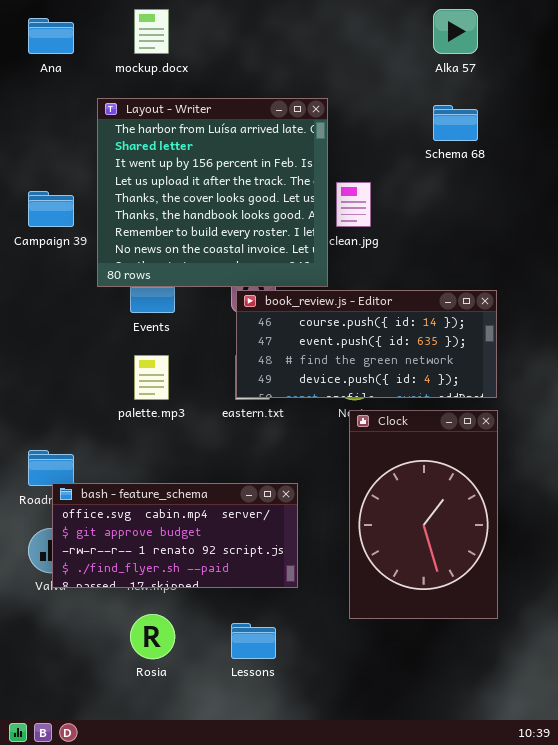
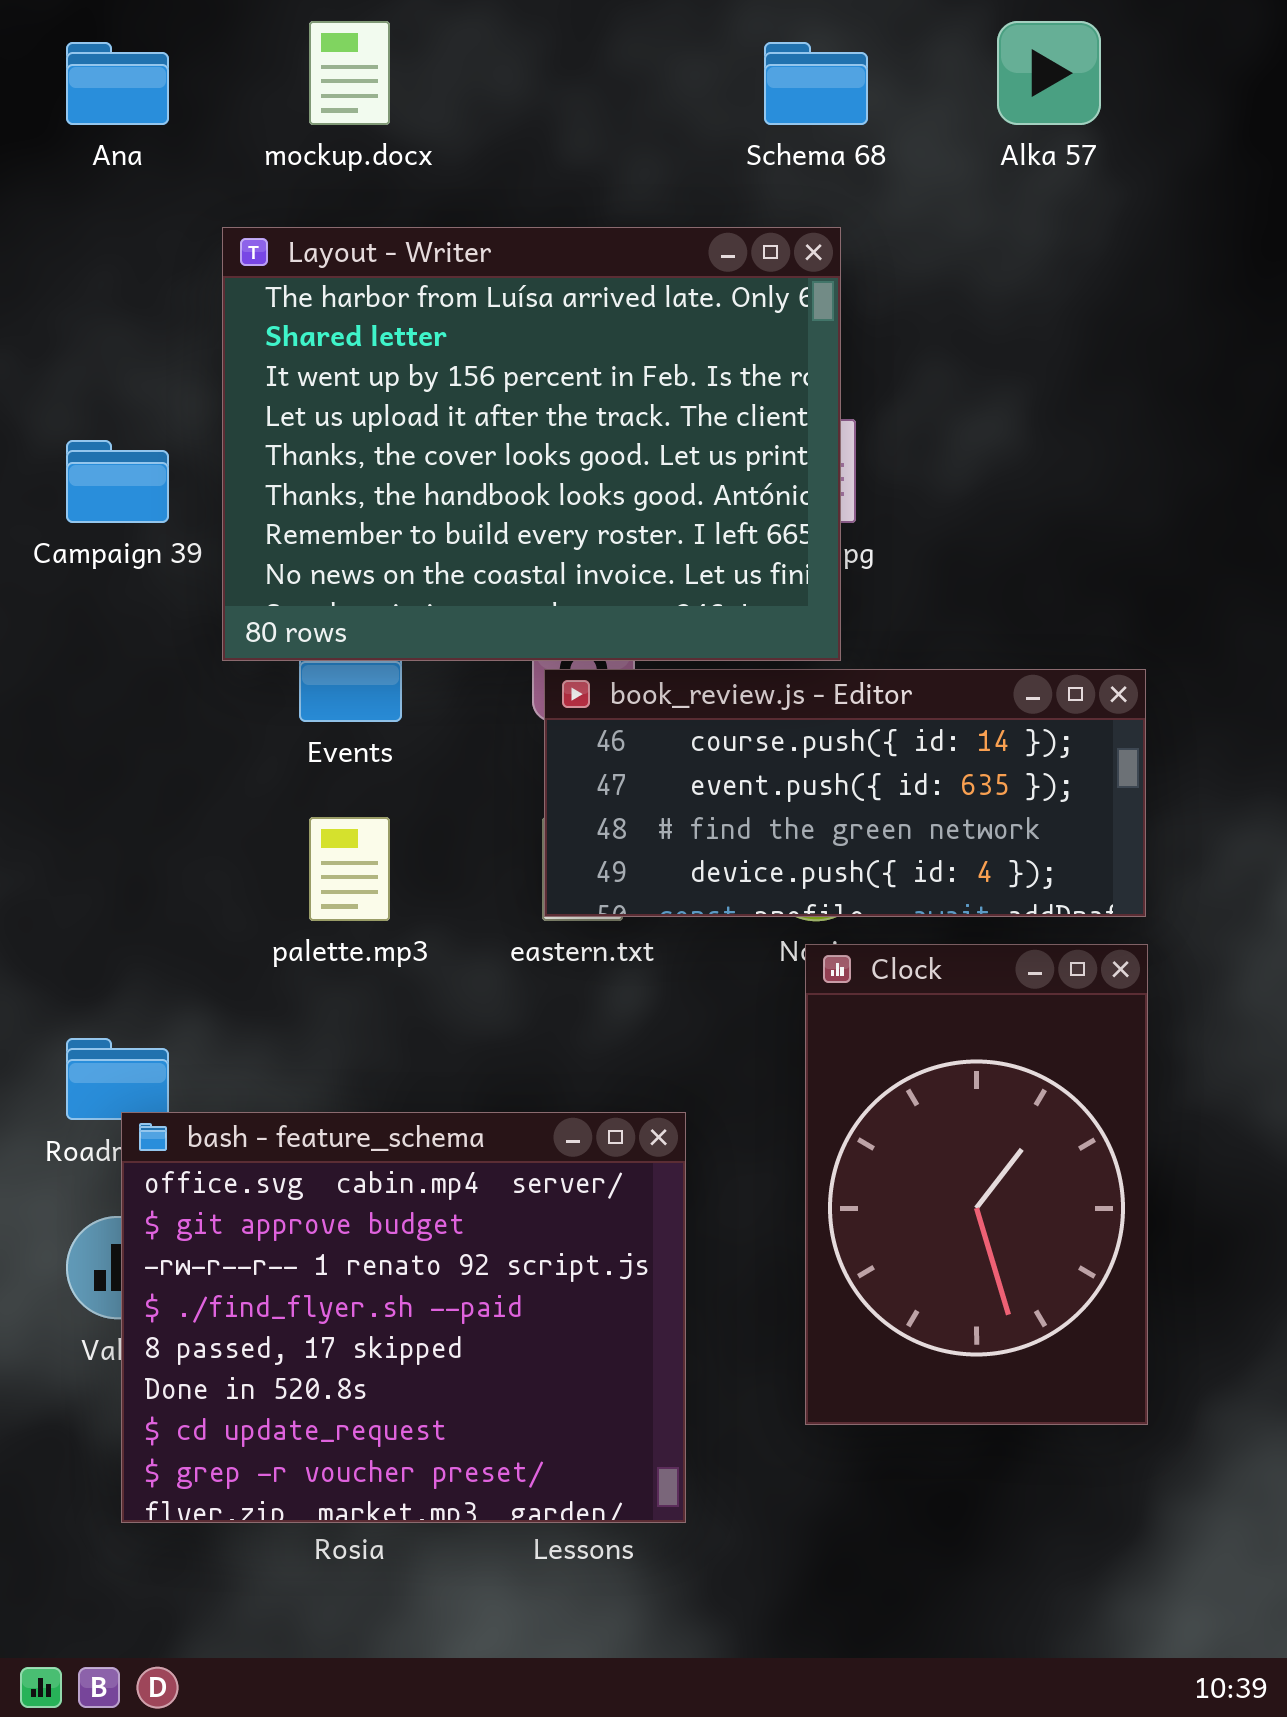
Layout - Writer: [97,98,328,287] -> [222,227,841,661], resized
Schema 68: [433,105,478,141] -> [764,42,868,125], moved
bash - feature_schema: [52,483,298,588] -> [121,1112,686,1523], resized

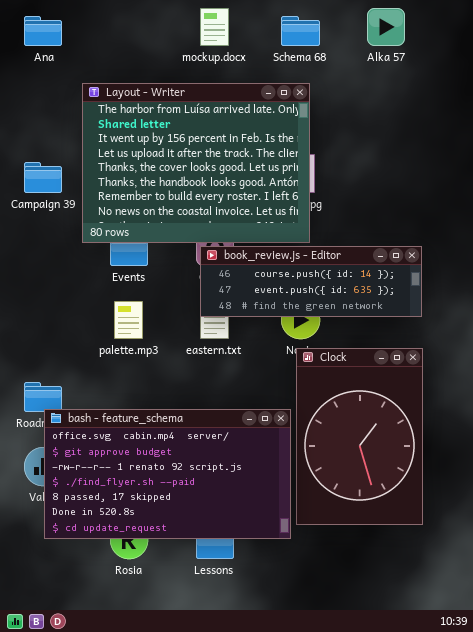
mockup.docx: [309,21,390,125] -> [200,8,229,46], moved
book_review.js - Editor: [544,669,1146,917] -> [200,246,422,317], resized
bash - feature_schema: [121,1112,686,1523] -> [44,409,291,539], resized

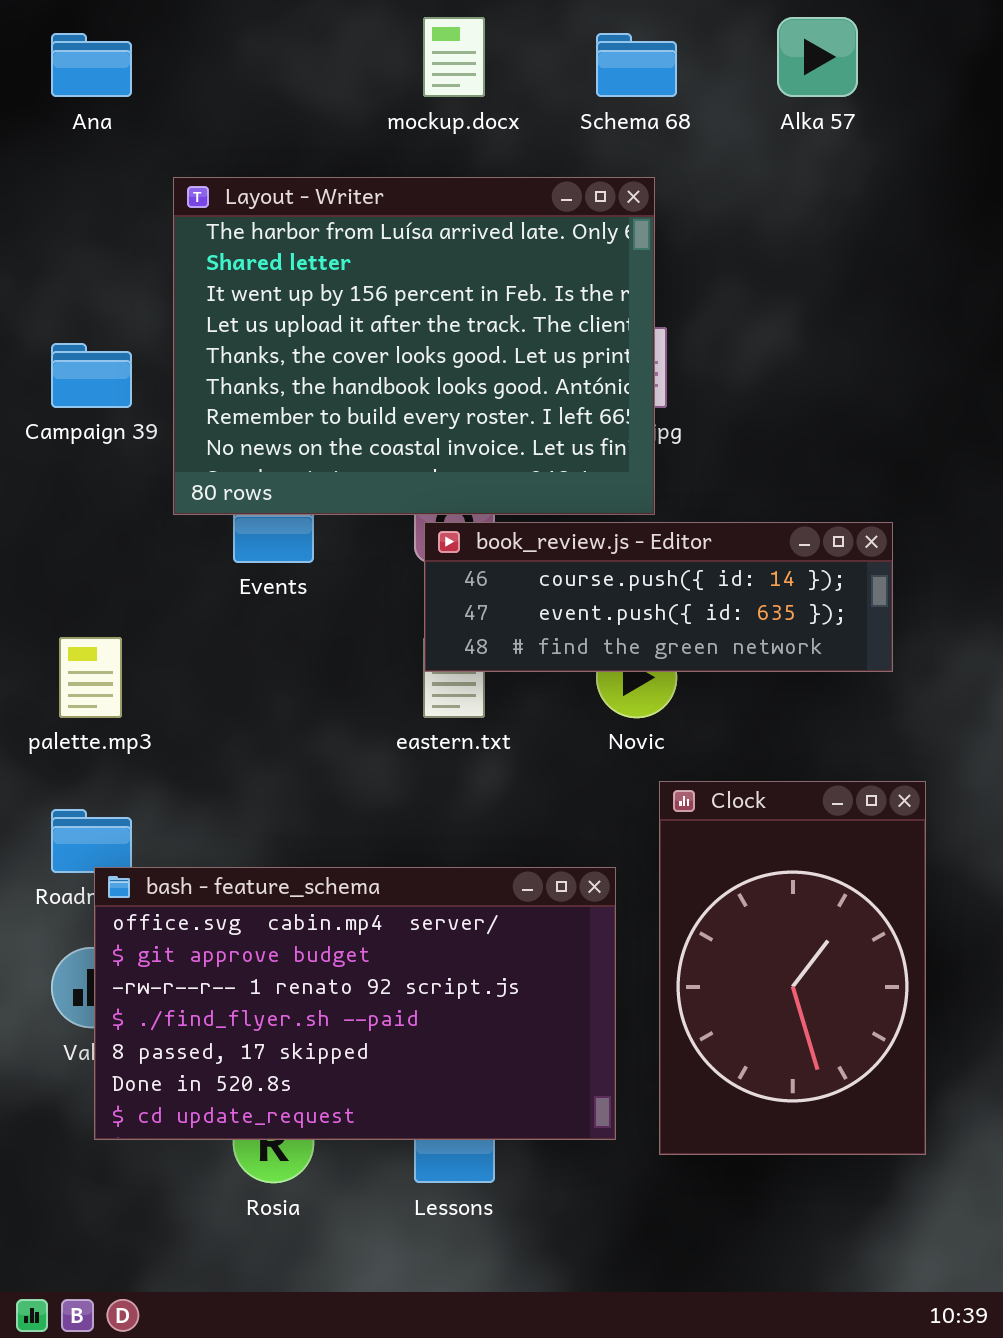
palette.mp3: [114,301,143,339] -> [59,637,122,718], moved
Clock: [296,348,423,525] -> [659,781,926,1155], moved

